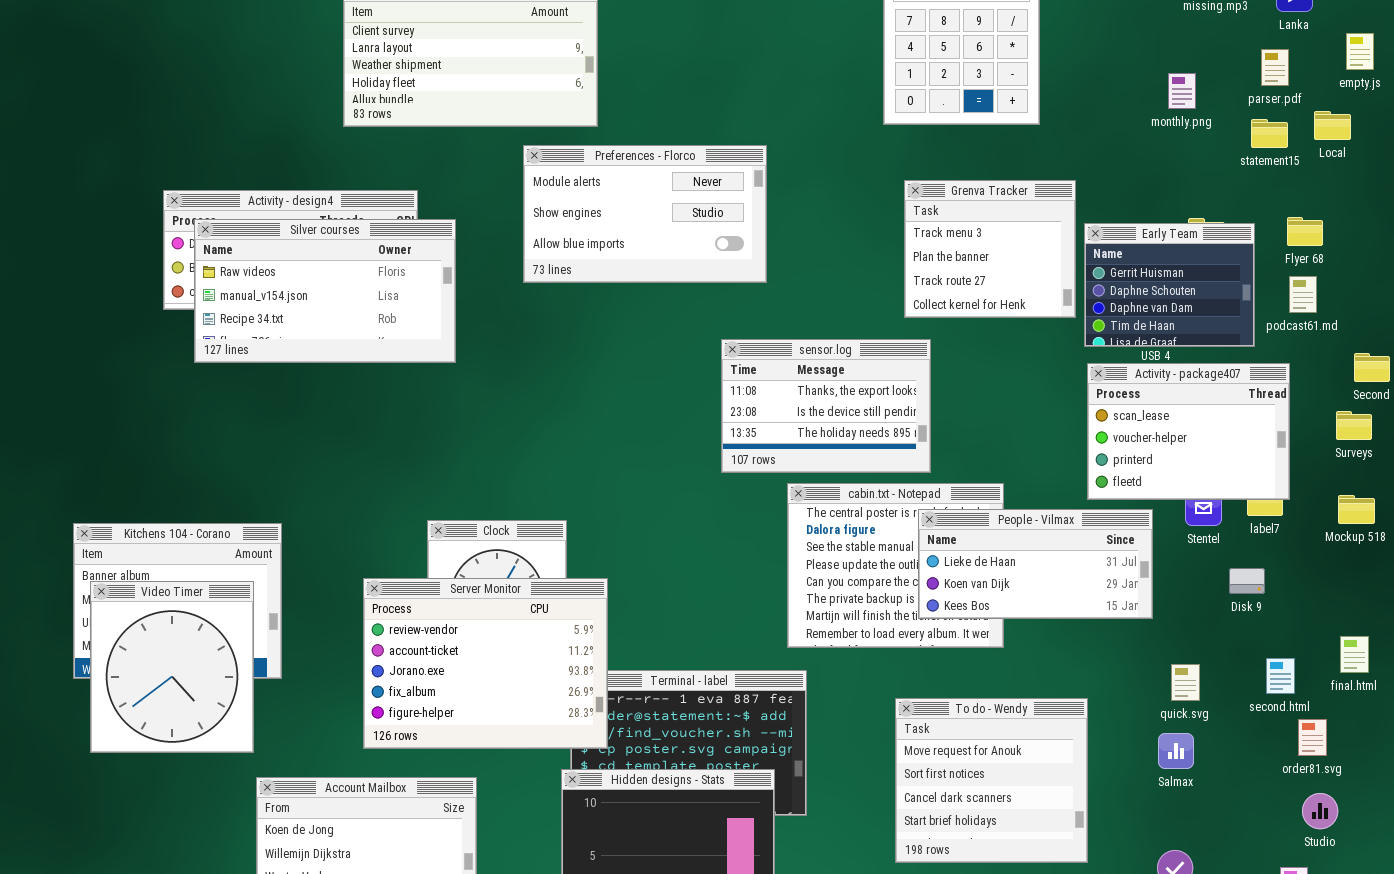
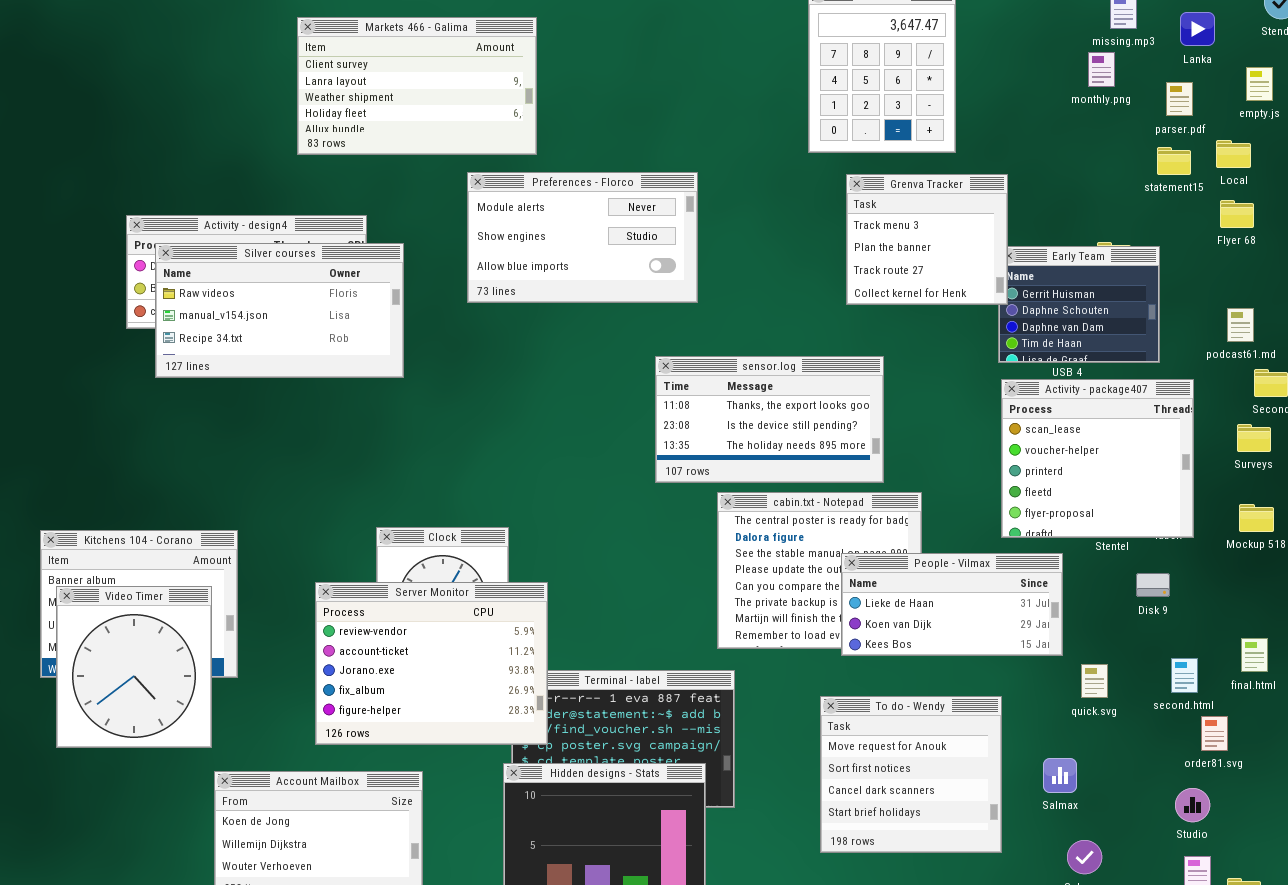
monthly.png: [1168,73,1196,109] -> [1088,52,1115,87], moved
Grenva Tracker: [904,180,1076,318] -> [846,174,1008,305], moved
Flyer 68: [1287,217,1323,246] -> [1220,200,1254,228], moved
podcast61.md: [1289,276,1317,313] -> [1227,308,1254,342], moved
sensor.log: [721,339,931,473] -> [655,356,884,483], resized
Activity - package407: [1087,363,1290,500] -> [1001,379,1194,538], resized
People - Vilmax: [918,509,1153,619] -> [841,553,1063,656], moved
Salmax: [1158,733,1194,769] -> [1043,758,1077,793], moved
Studio: [1302,793,1338,829] -> [1175,788,1210,822], moved

